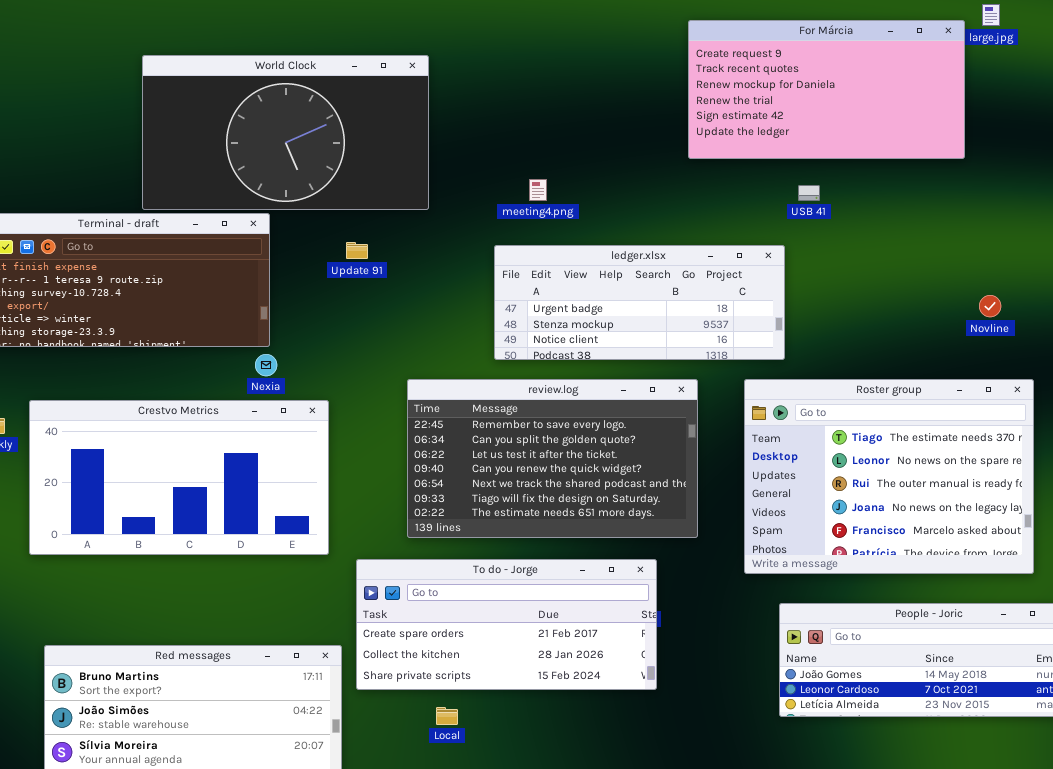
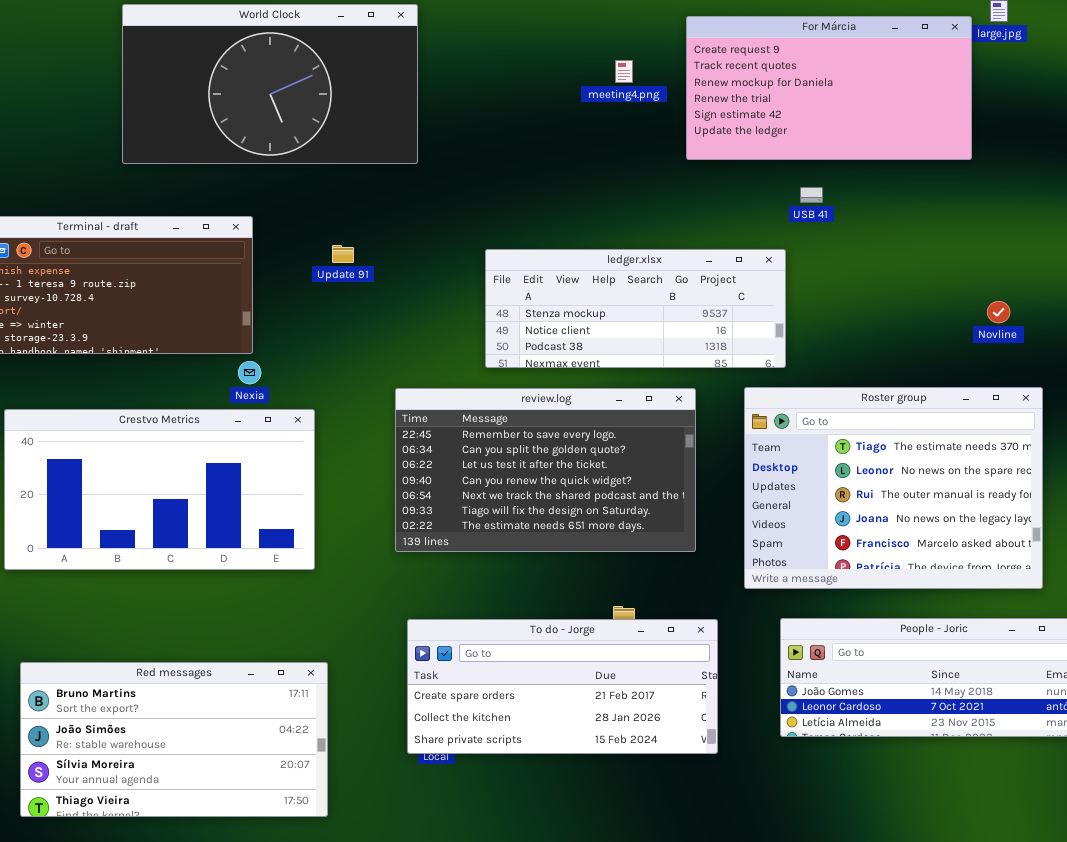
World Clock: [142,55,429,210] -> [122,4,418,164], moved
meeting4.png: [529,179,547,201] -> [615,60,633,83], moved
ledger.xlsx: [494,245,785,360] -> [485,249,786,368], scrolled down 1 row
To do - Jorge: [356,559,657,690] -> [407,619,718,754], moved

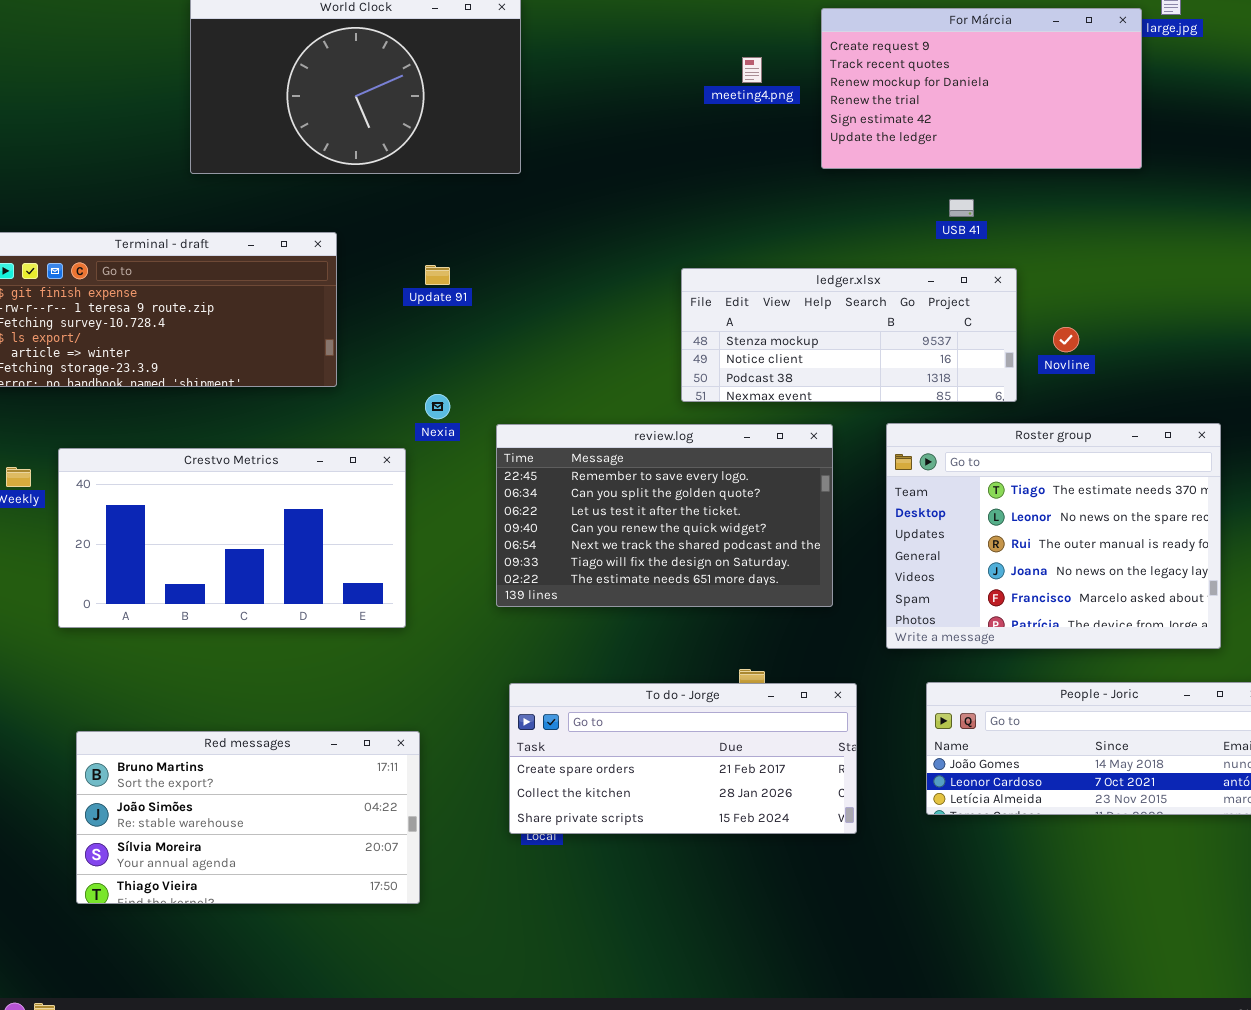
ledger.xlsx: [485,249,786,368] -> [681,268,1017,402], moved
Novline: [987,301,1010,323] -> [1053,327,1079,352], moved
Nexia: [238,361,261,384] -> [425,394,450,419], moved

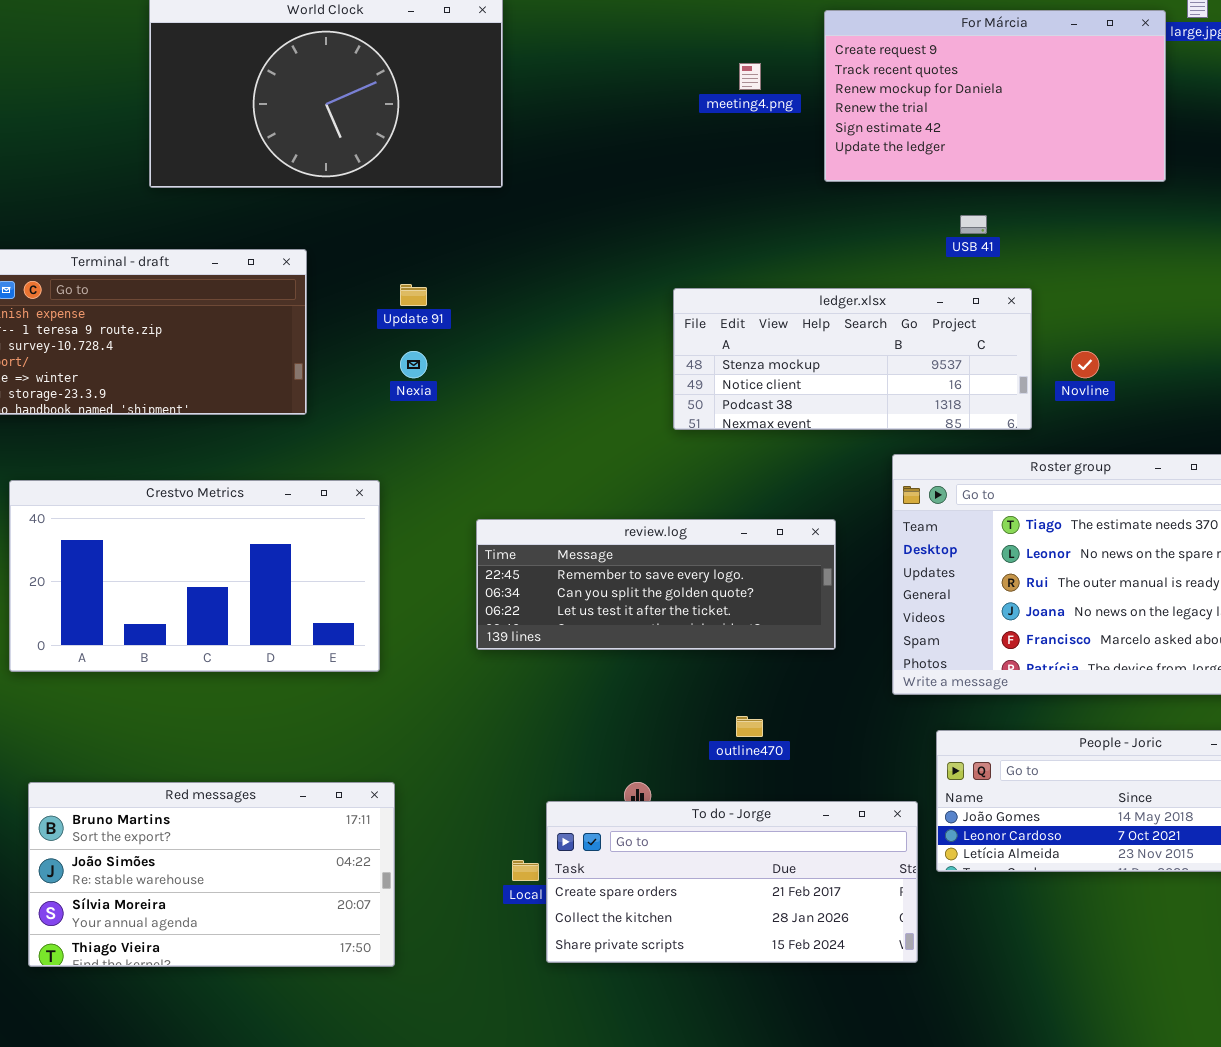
Nexia: [425,394,450,419] -> [400,351,427,378], moved
review.log: [496,424,833,607] -> [476,519,836,650], resized
To do - Jorge: [509,683,857,834] -> [546,801,918,963], moved

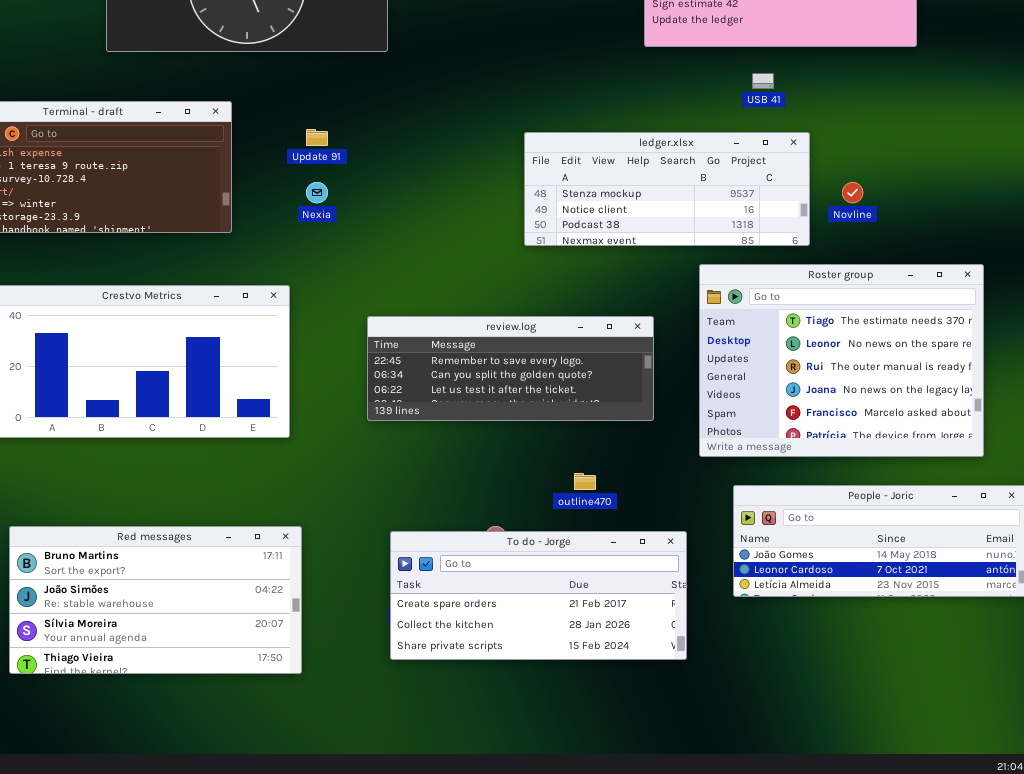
To do - Jorge: [546,801,918,963] -> [390,531,687,660], moved

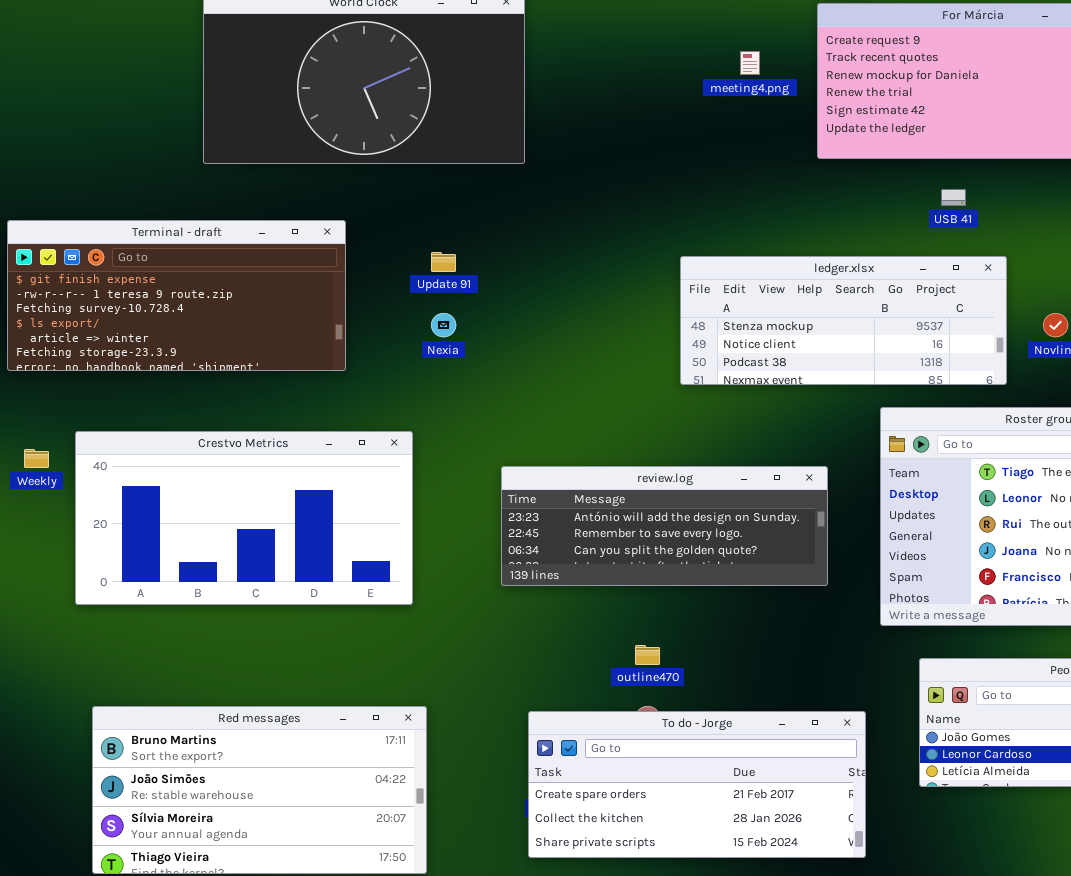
review.log: [367,316,654,421] -> [501,466,828,586], scrolled up 1 row
outline470: [574,473,596,490] -> [635,645,660,665], moved

